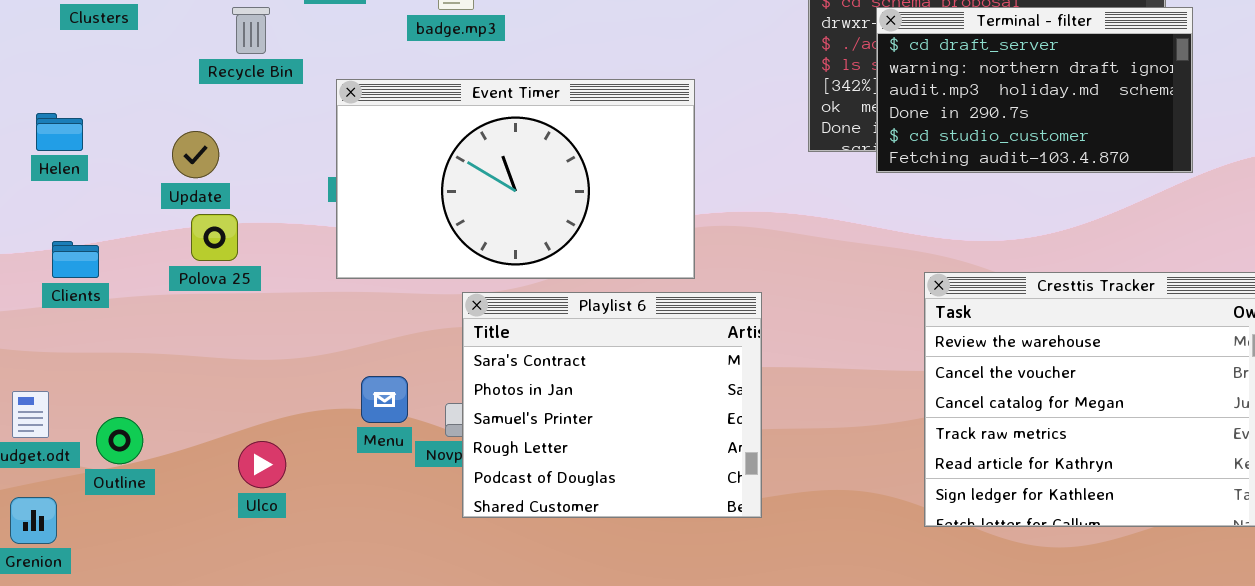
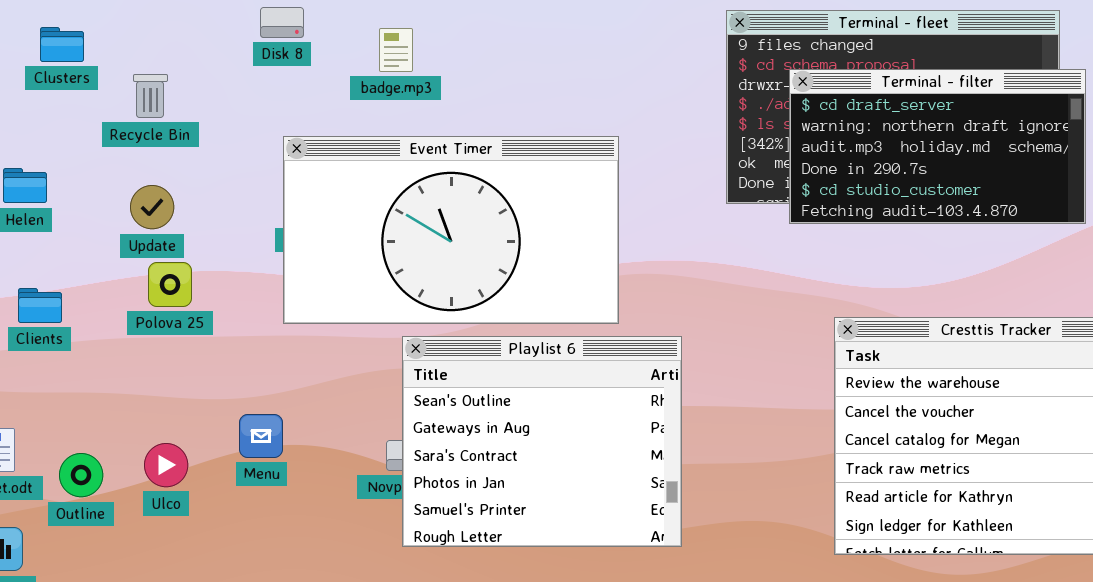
Recycle Bin: [232,7,270,54] -> [133,74,168,118], moved
Playlist 6: [462,292,762,518] -> [402,336,682,547], scrolled up 2 rows
Menu: [361,376,408,423] -> [239,414,283,458], moved
Ulco: [238,441,286,488] -> [144,443,188,487], moved

